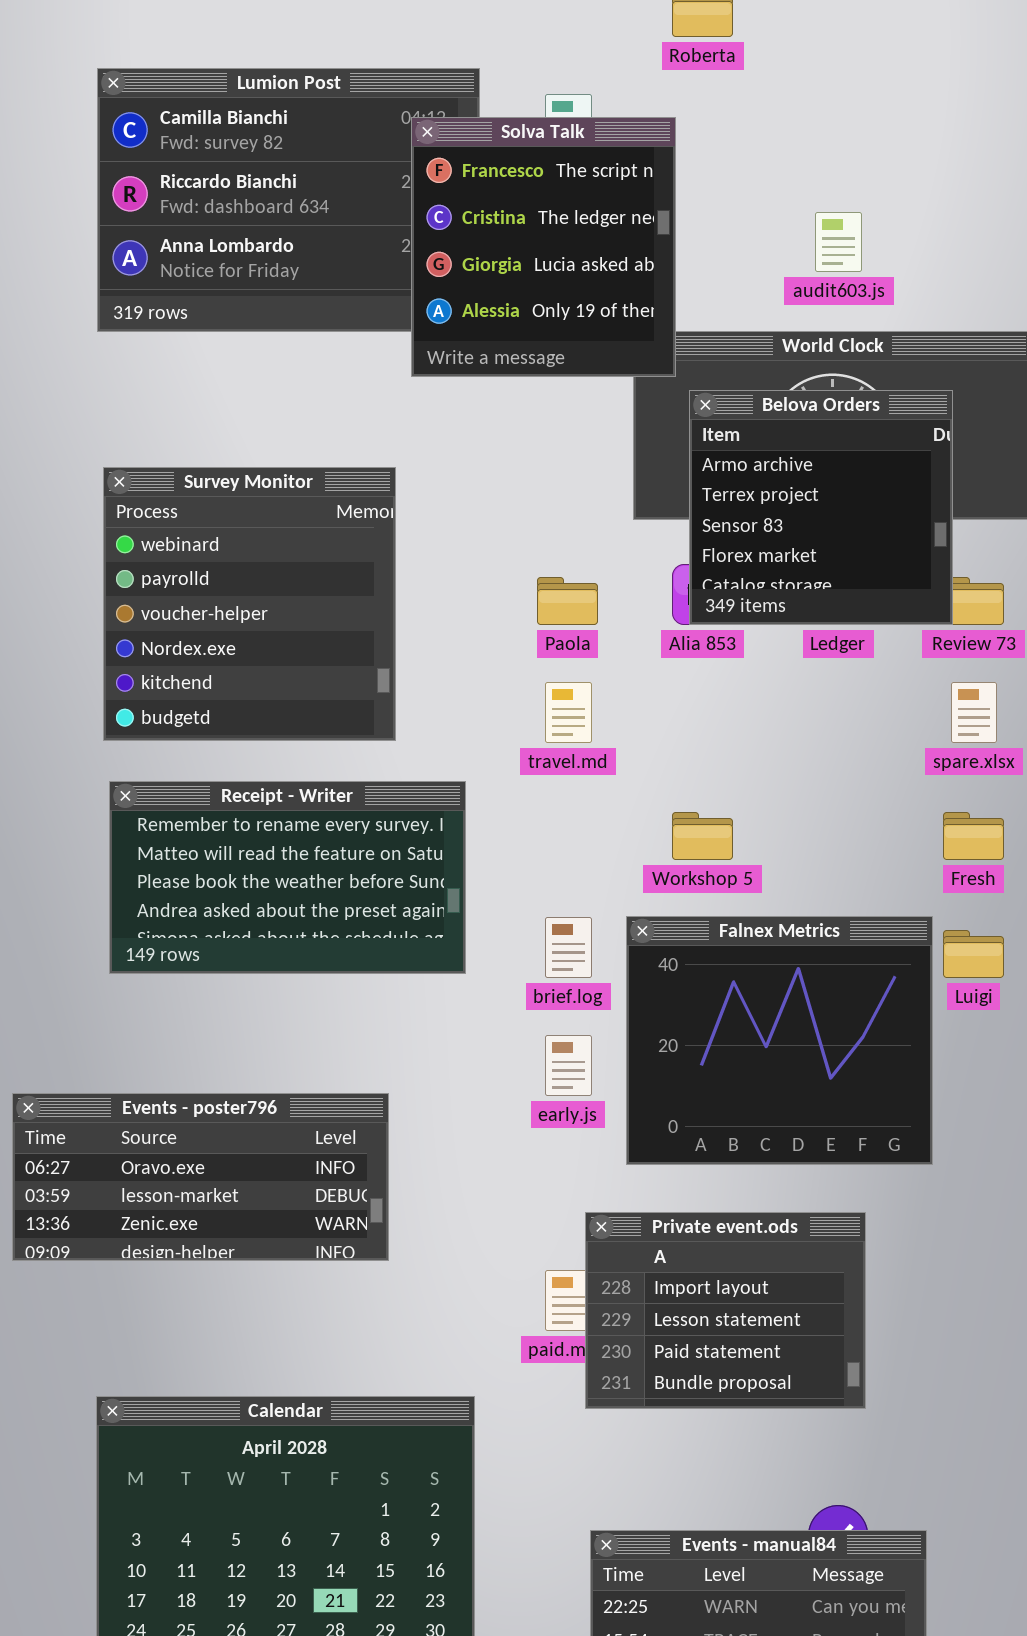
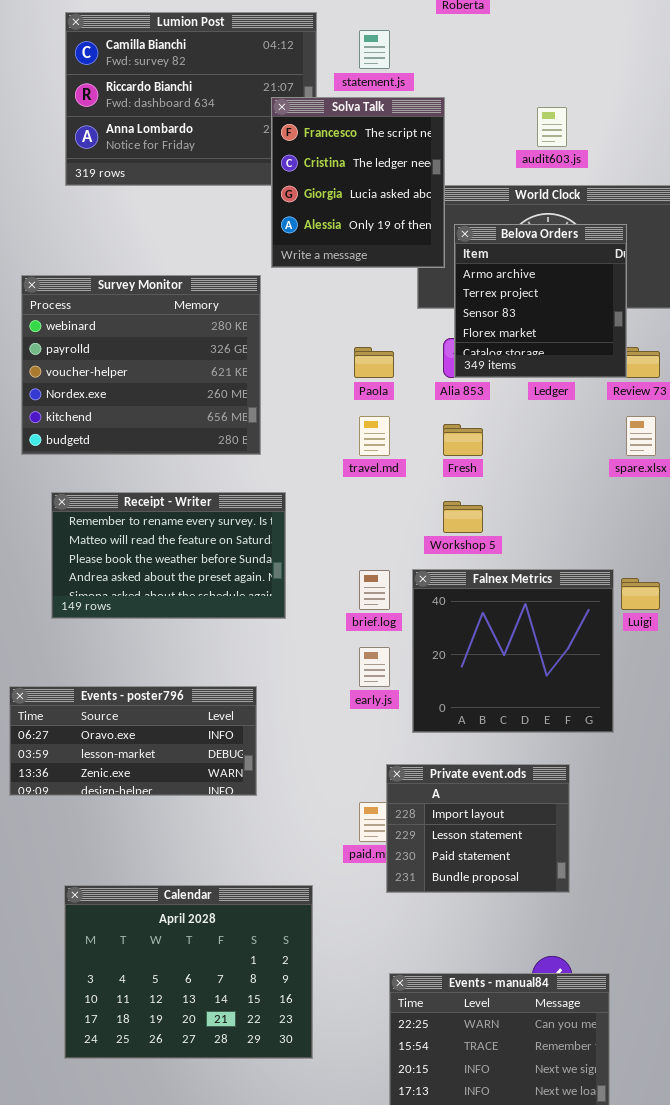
Solva Talk: [411,117,676,377] -> [271,97,445,268], moved
Survey Monitor: [103,467,396,741] -> [21,275,261,455], resized
Receipt - Writer: [109,781,466,974] -> [51,492,286,619], moved
Fresh: [943,812,1004,860] -> [443,424,483,456], moved

